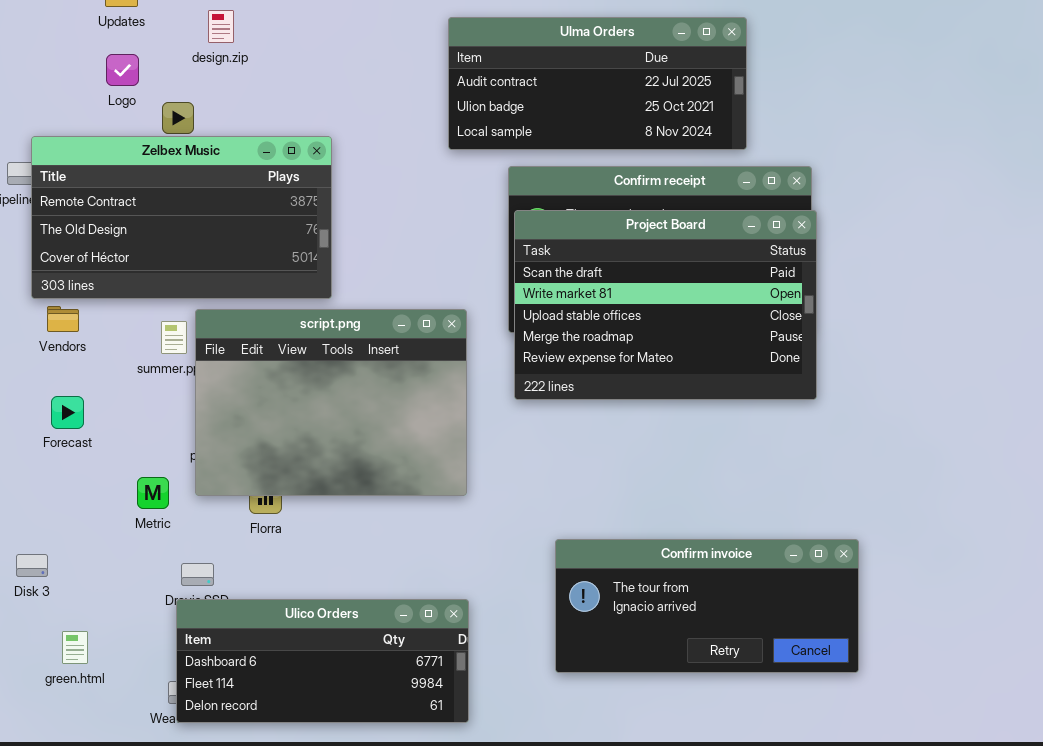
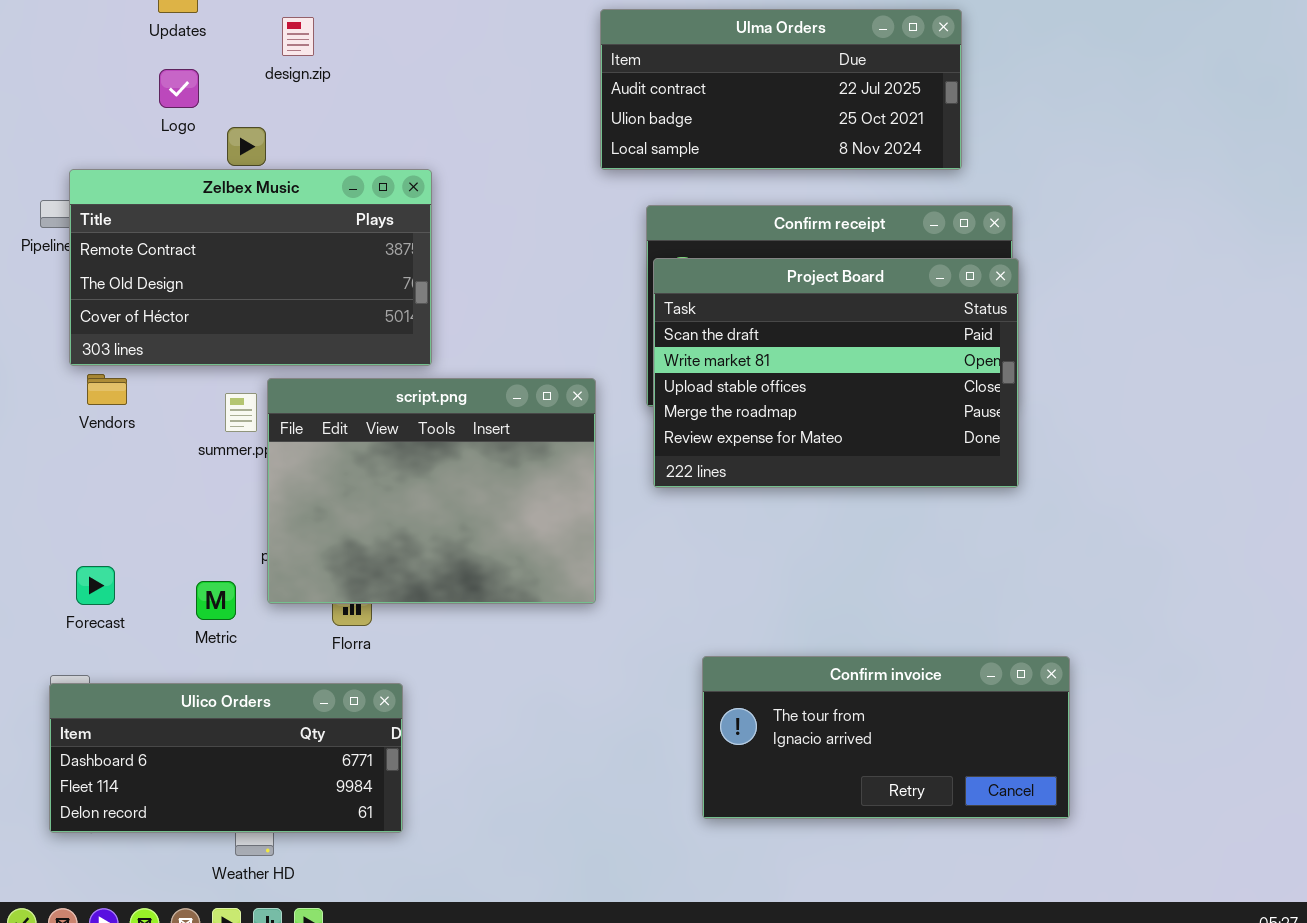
Ulma Orders: [448,17,747,150] -> [600,9,962,170], moved
Forecast: [51,396,84,429] -> [76,566,115,605], moved
Ulico Orders: [176,599,469,723] -> [49,683,403,833], moved

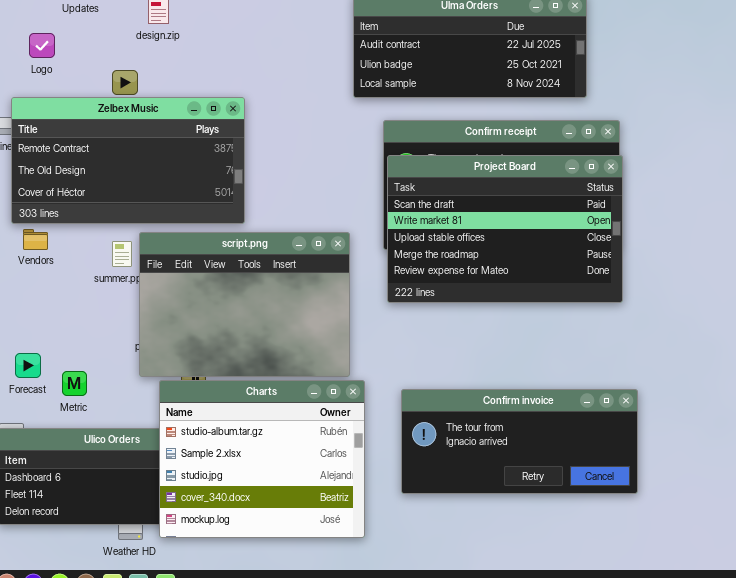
Logo: [159,69,199,108] -> [29,33,55,58], moved
Metric: [196,581,236,620] -> [62,371,87,396], moved
Charts: none -> [159,380,365,538], opened
Confirm invoice: [702,656,1070,819] -> [401,389,638,494], moved

